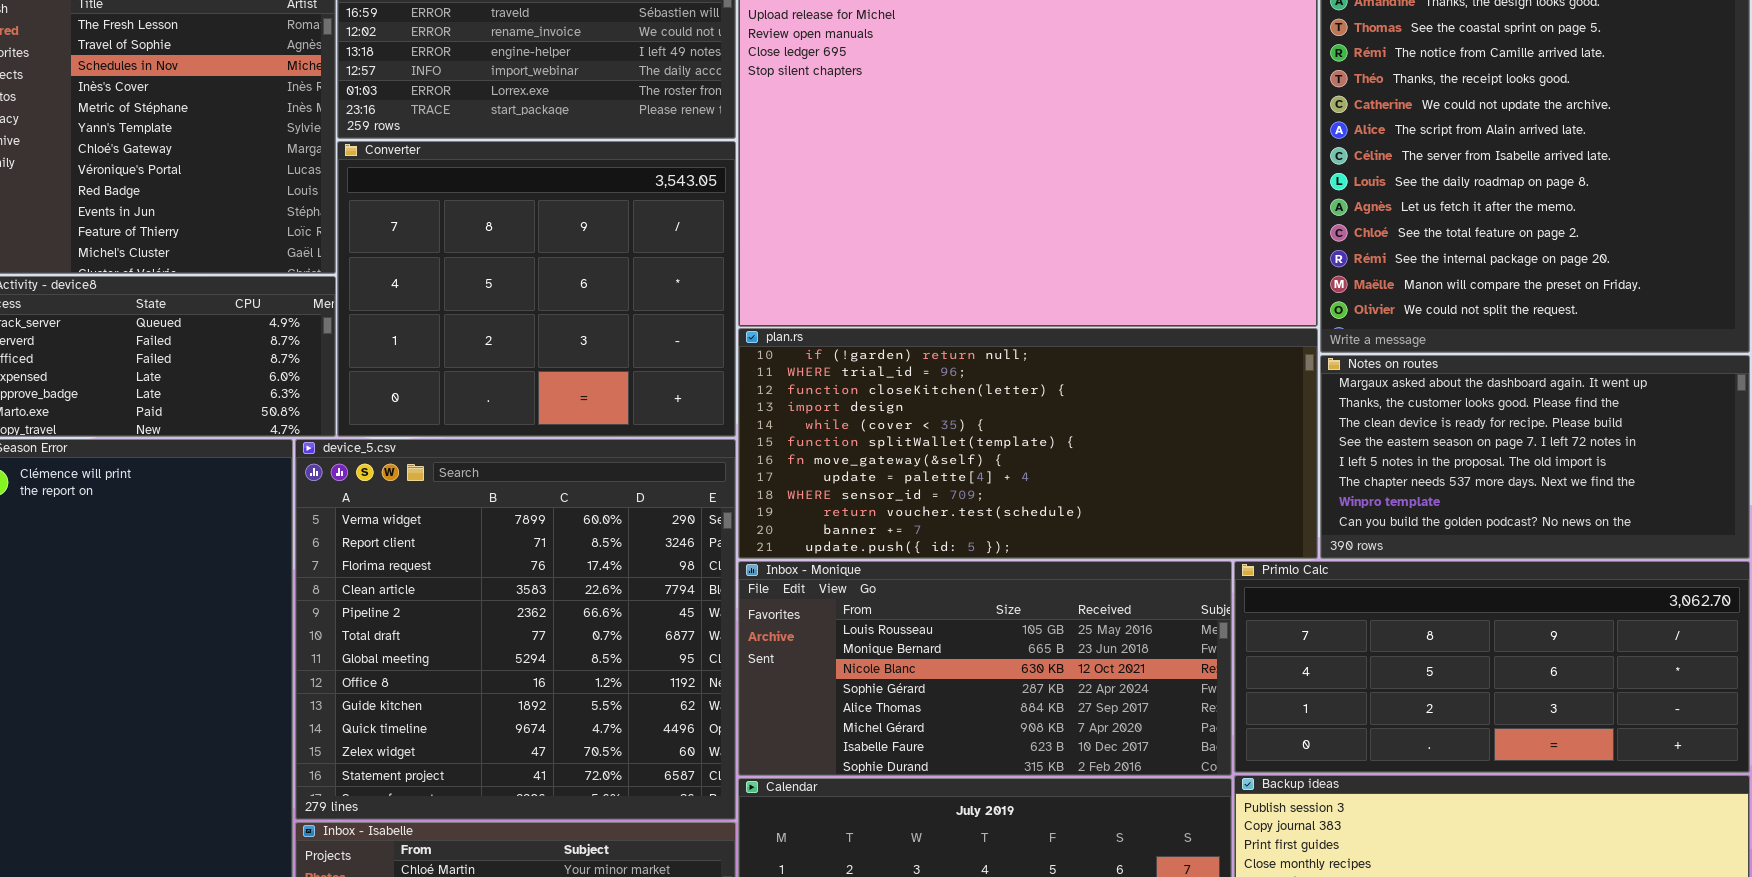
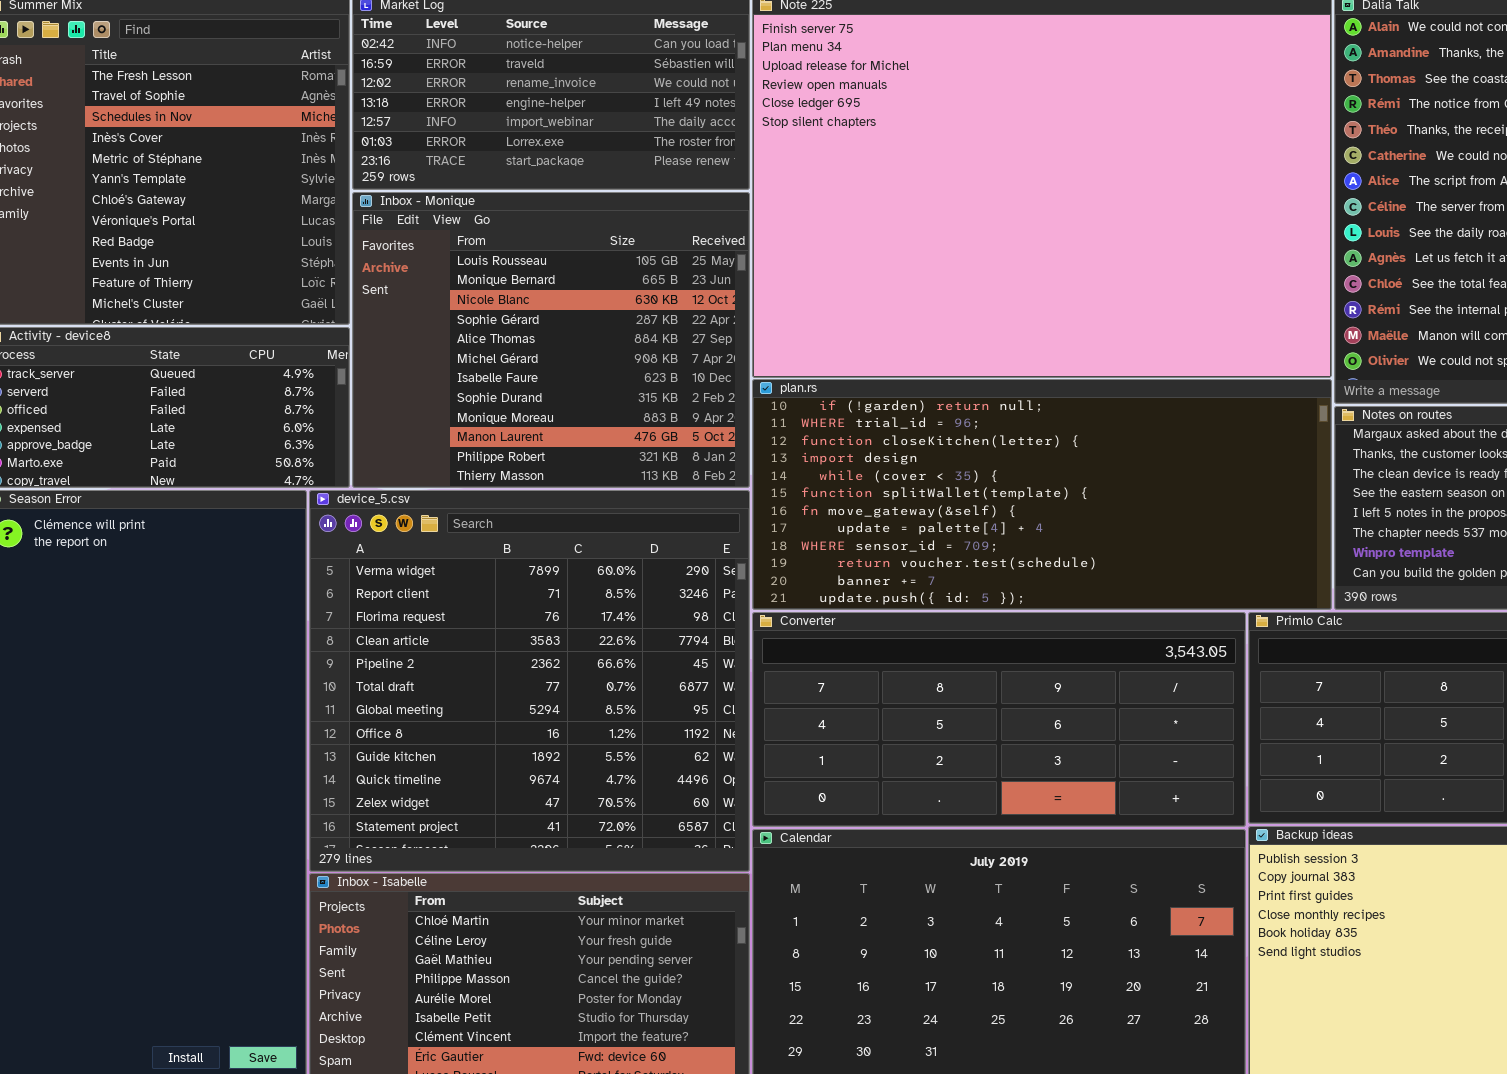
Converter: [337,141,736,437] -> [752,612,1246,827], moved, resized
Inbox - Monique: [738,561,1232,776] -> [352,192,750,488], moved, resized

